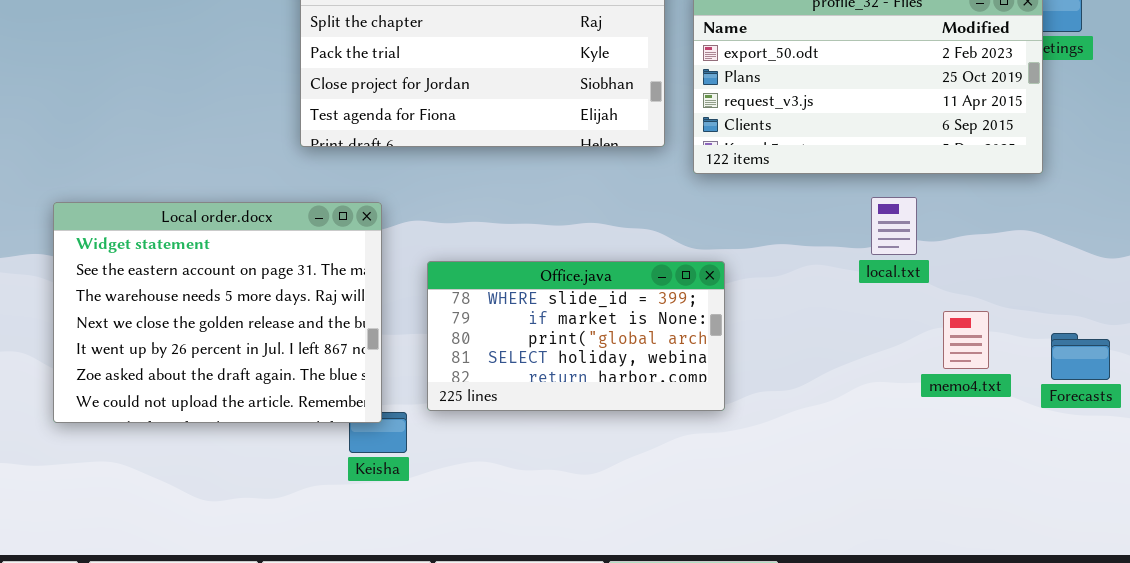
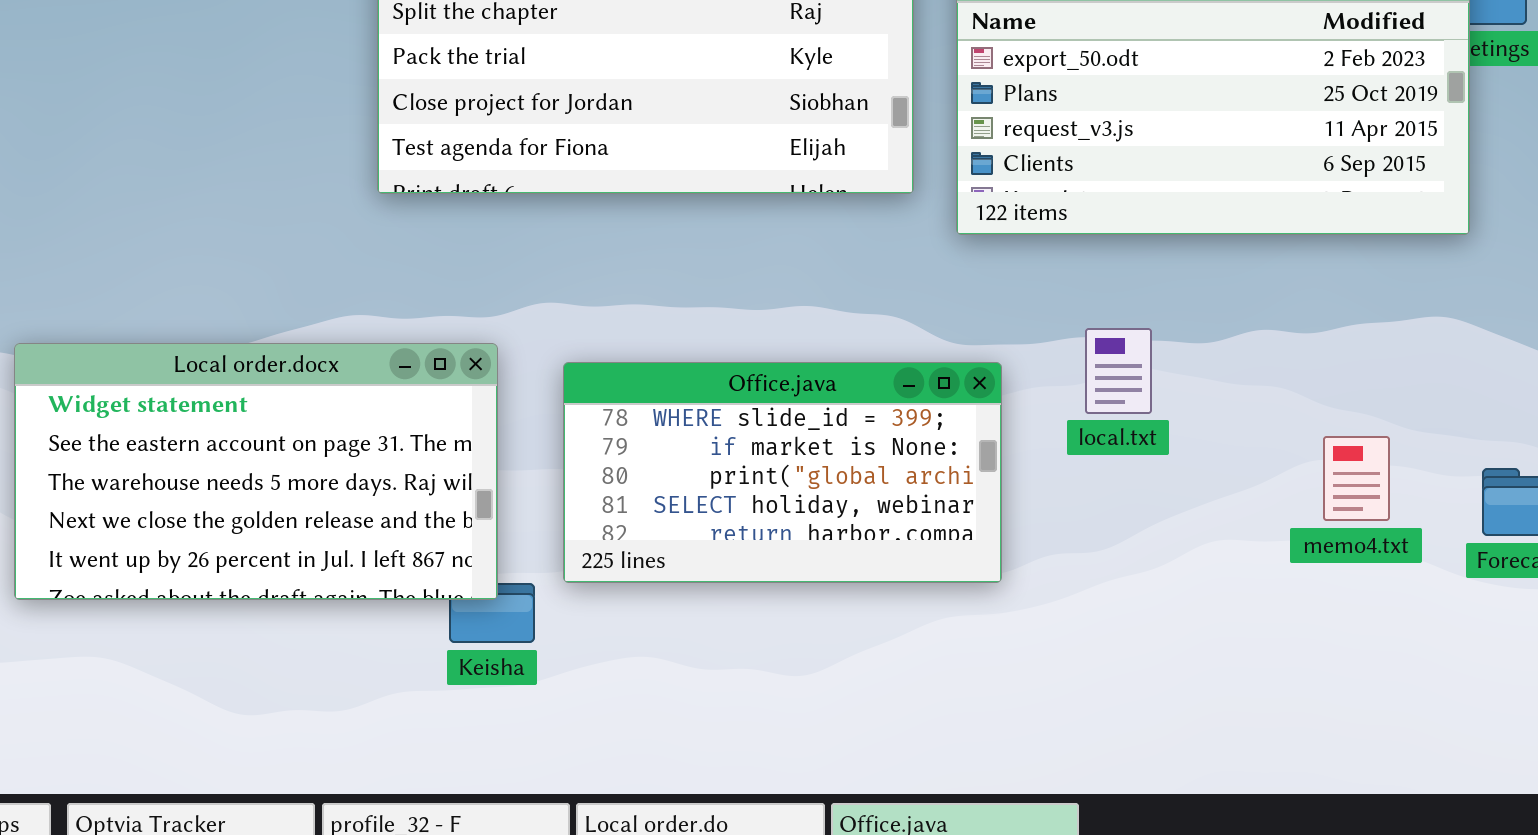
local.txt: [871,197,917,255] -> [1085,328,1152,414], moved
Local order.docx: [53,202,382,423] -> [14,343,498,600], resized

